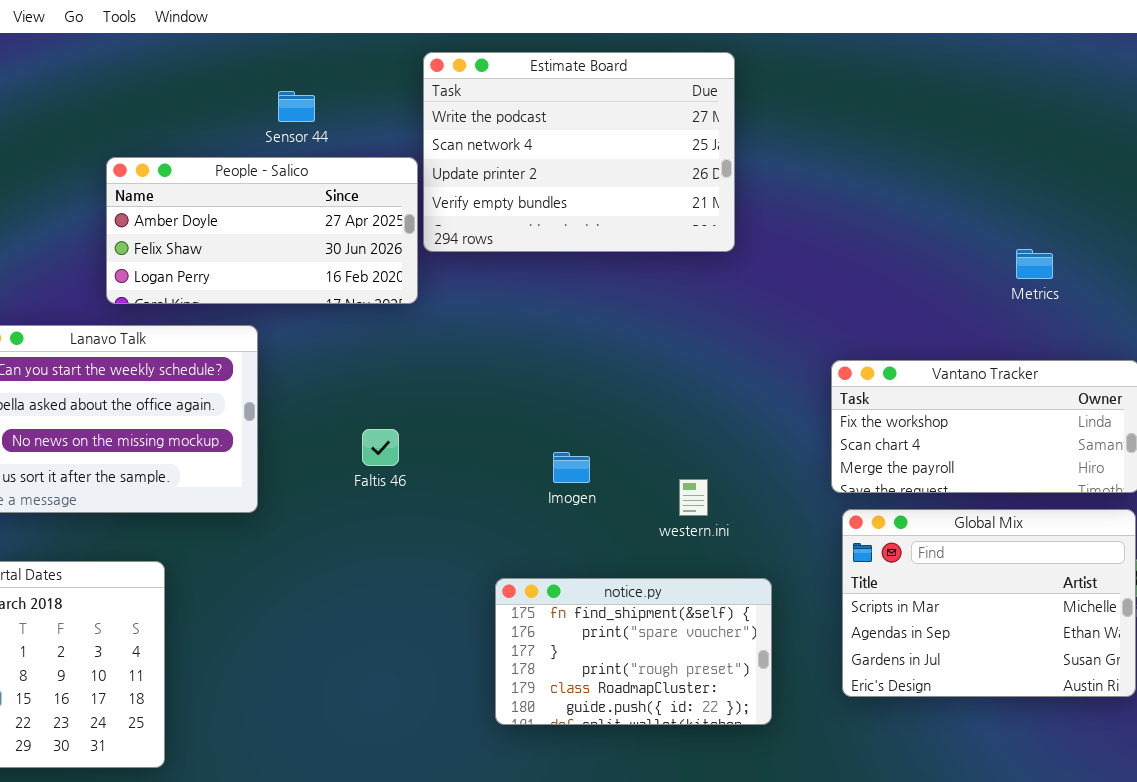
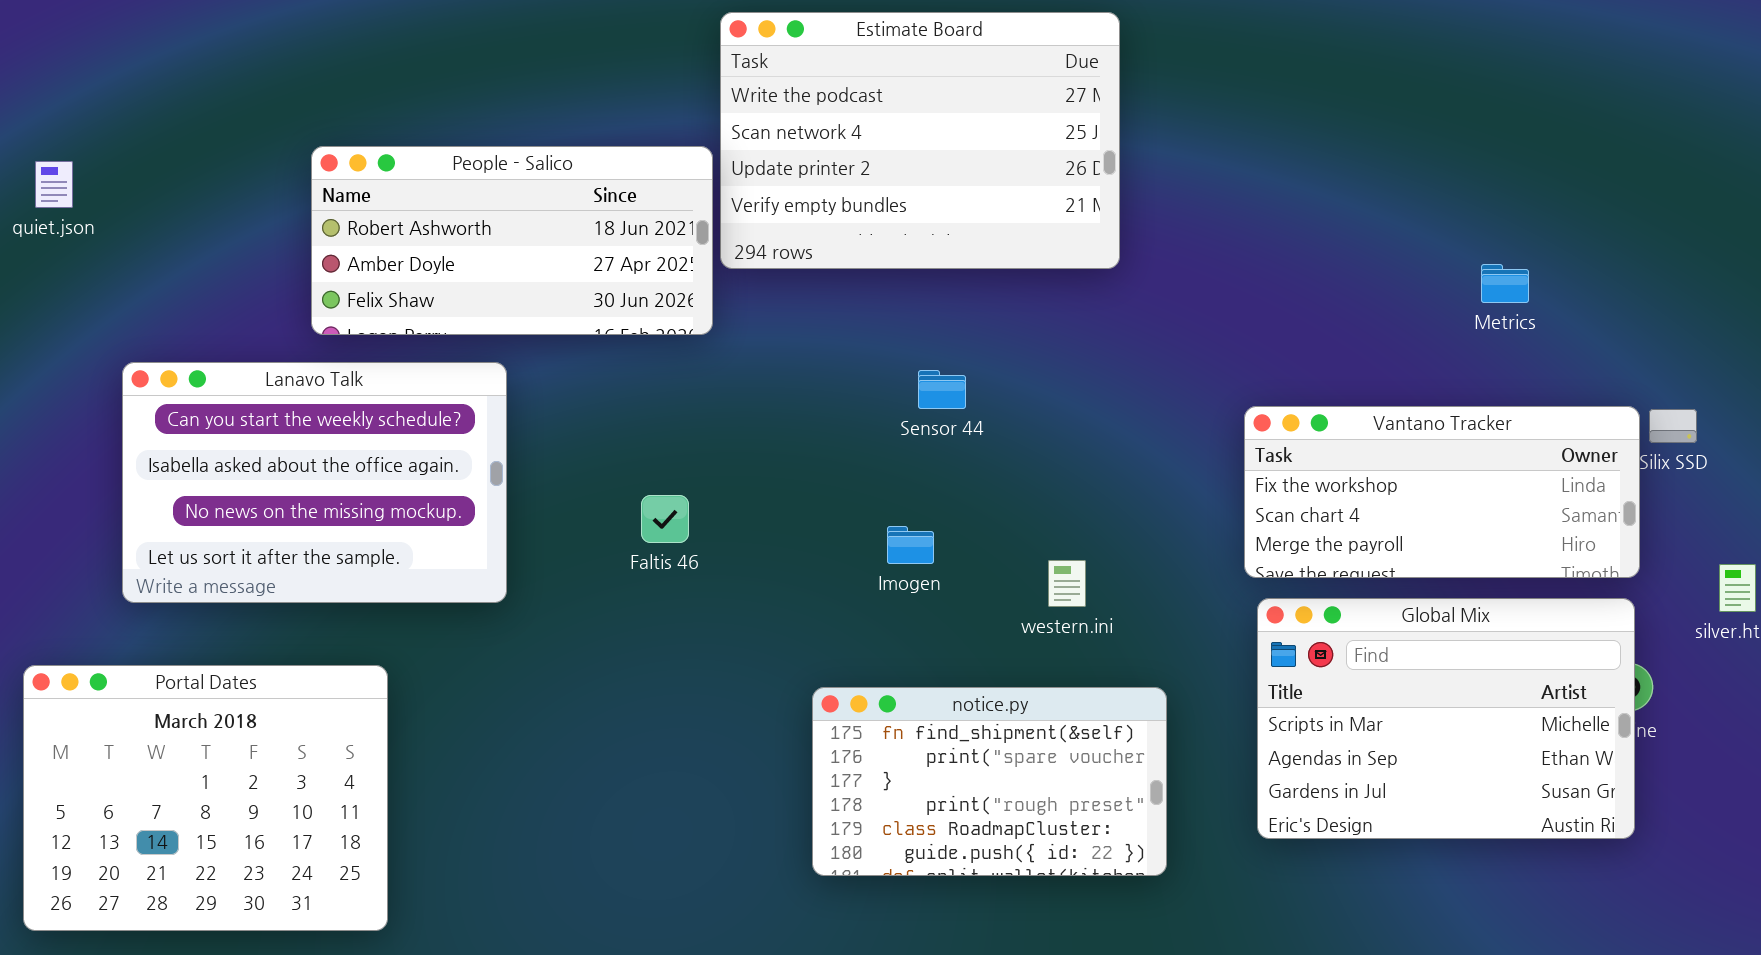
Sensor 44: [278,91,315,122] -> [918,370,966,409], moved
People - Salico: [106,157,418,304] -> [311,146,713,335], scrolled up 1 row

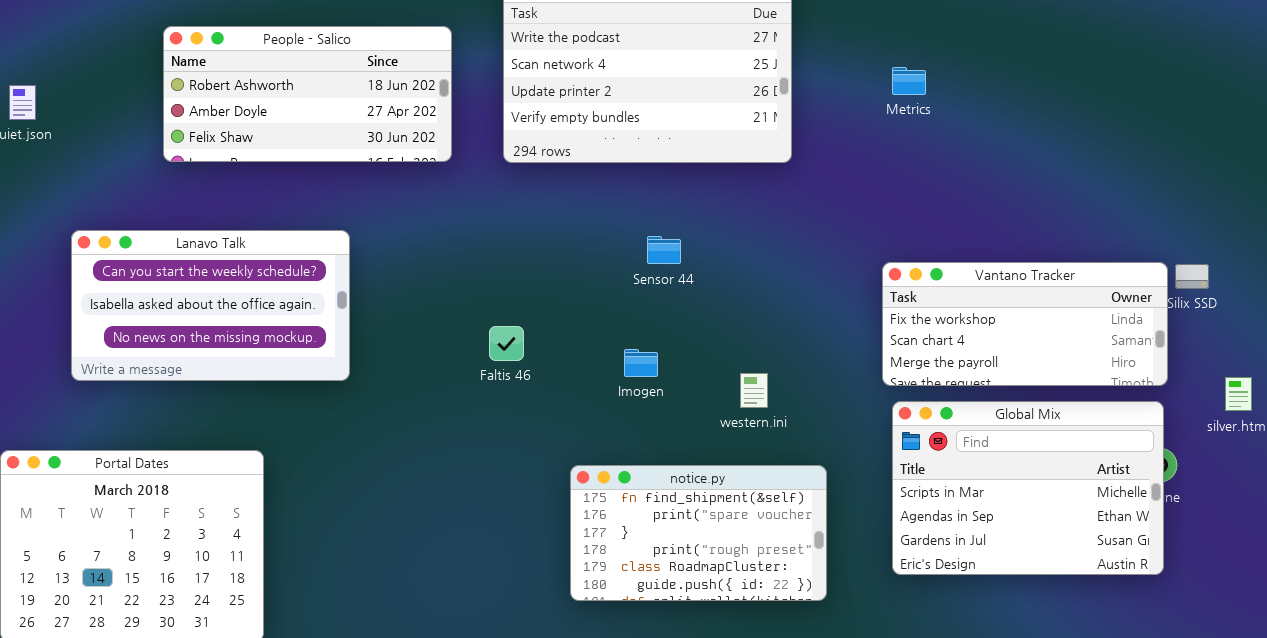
People - Salico: [311,146,713,335] -> [163,26,452,162], moved
Metrics: [1481,264,1529,303] -> [892,67,926,95], moved
Lanavo Talk: [122,362,507,603] -> [71,230,350,381], resized
Faltis 46: [641,495,689,543] -> [489,326,524,361], moved

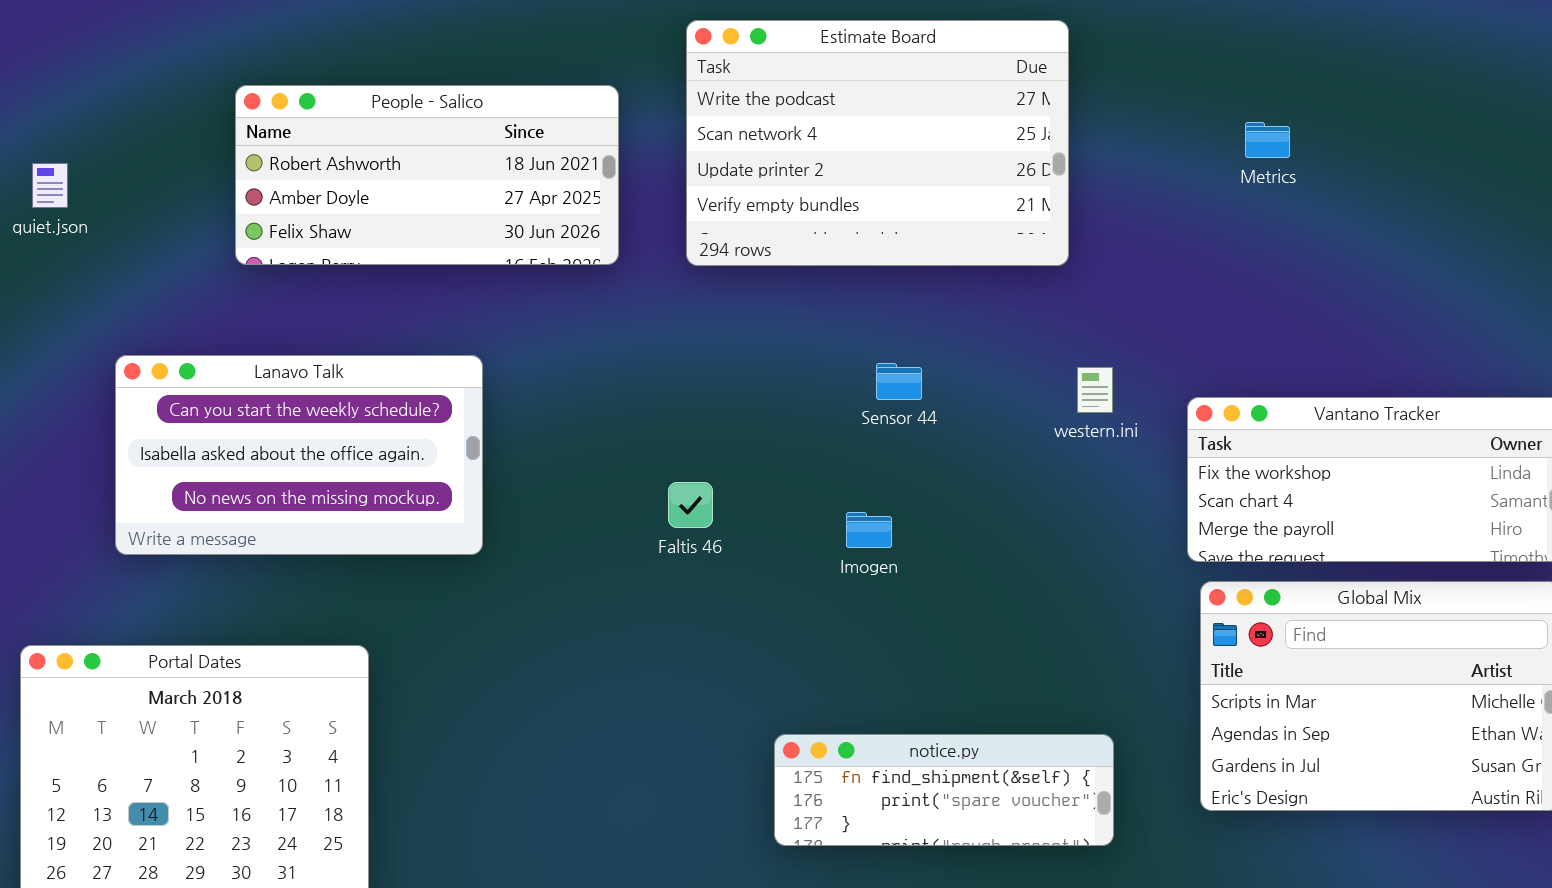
Metrics: [892,67,926,95] -> [1245,122,1290,158], moved
western.ini: [740,373,768,408] -> [1077,367,1113,413], moved
notice.py: [570,465,827,601] -> [774,734,1114,846], resized

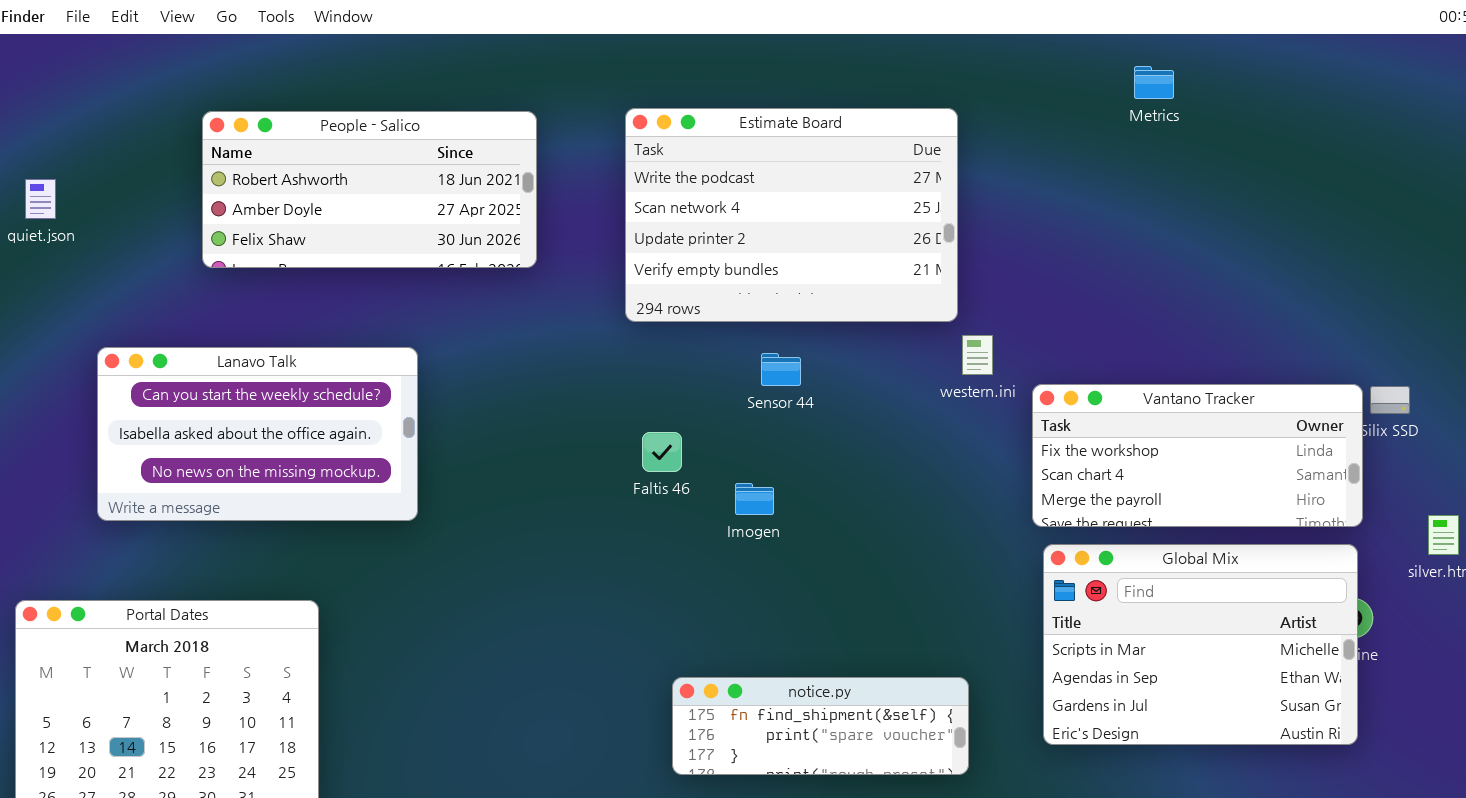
Estimate Board: [686,20,1069,266] -> [625,108,958,322], moved
Metrics: [1245,122,1290,158] -> [1134,66,1174,99], moved
western.ini: [1077,367,1113,413] -> [962,335,993,375], moved
Faltis 46: [668,482,713,528] -> [642,432,682,472], moved

